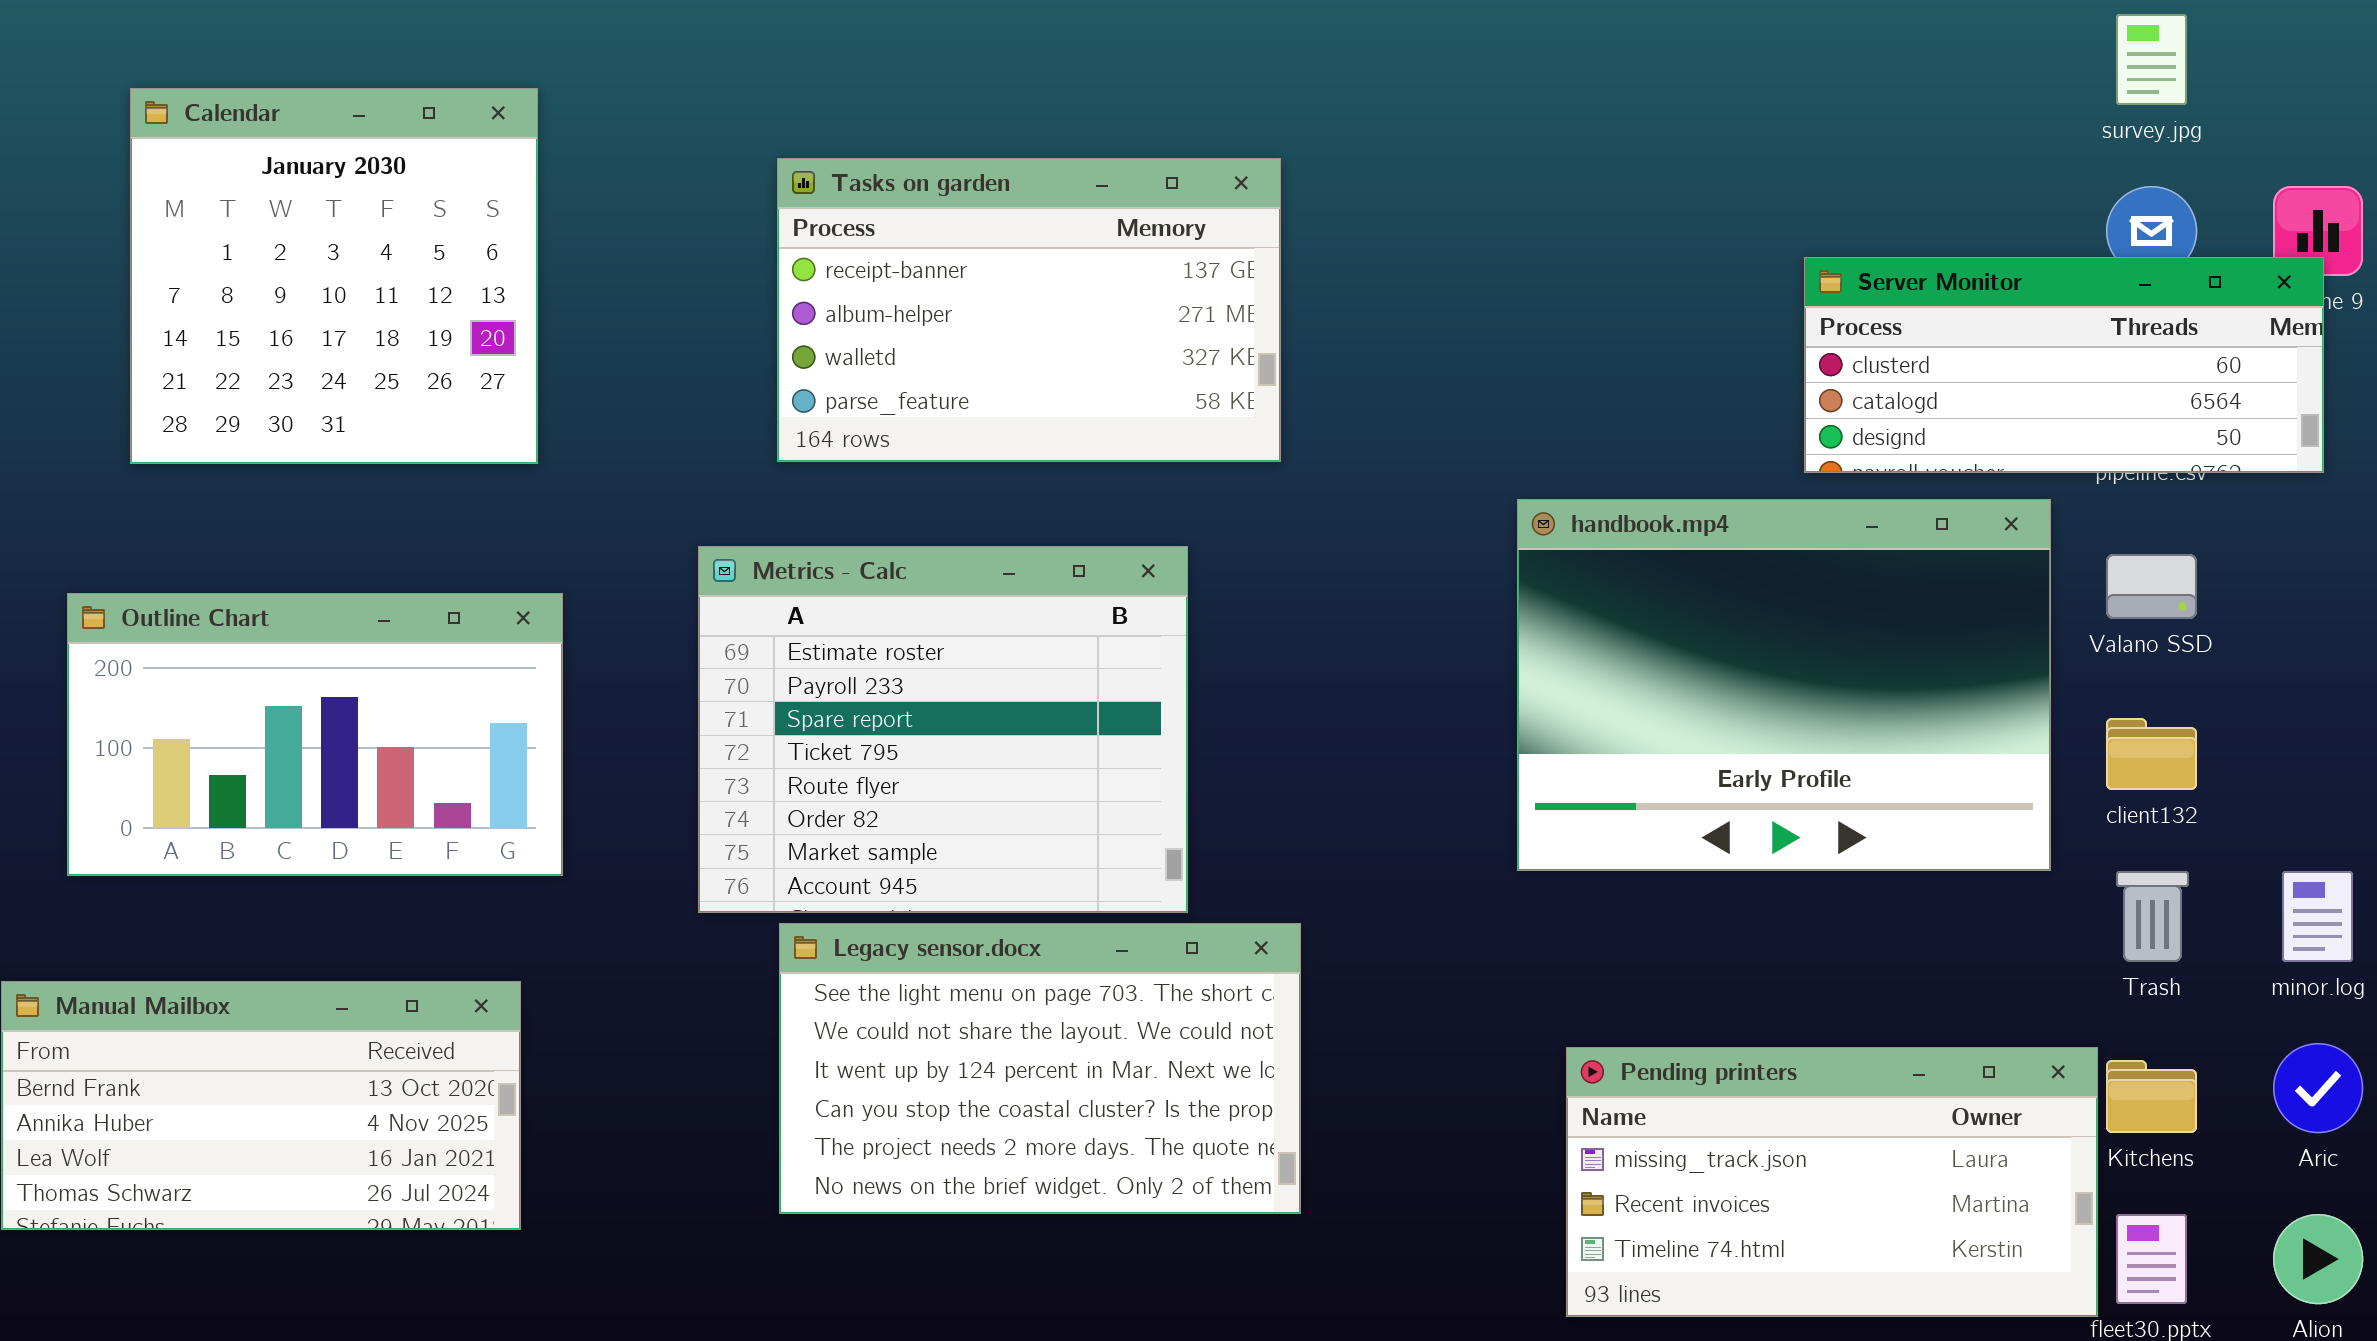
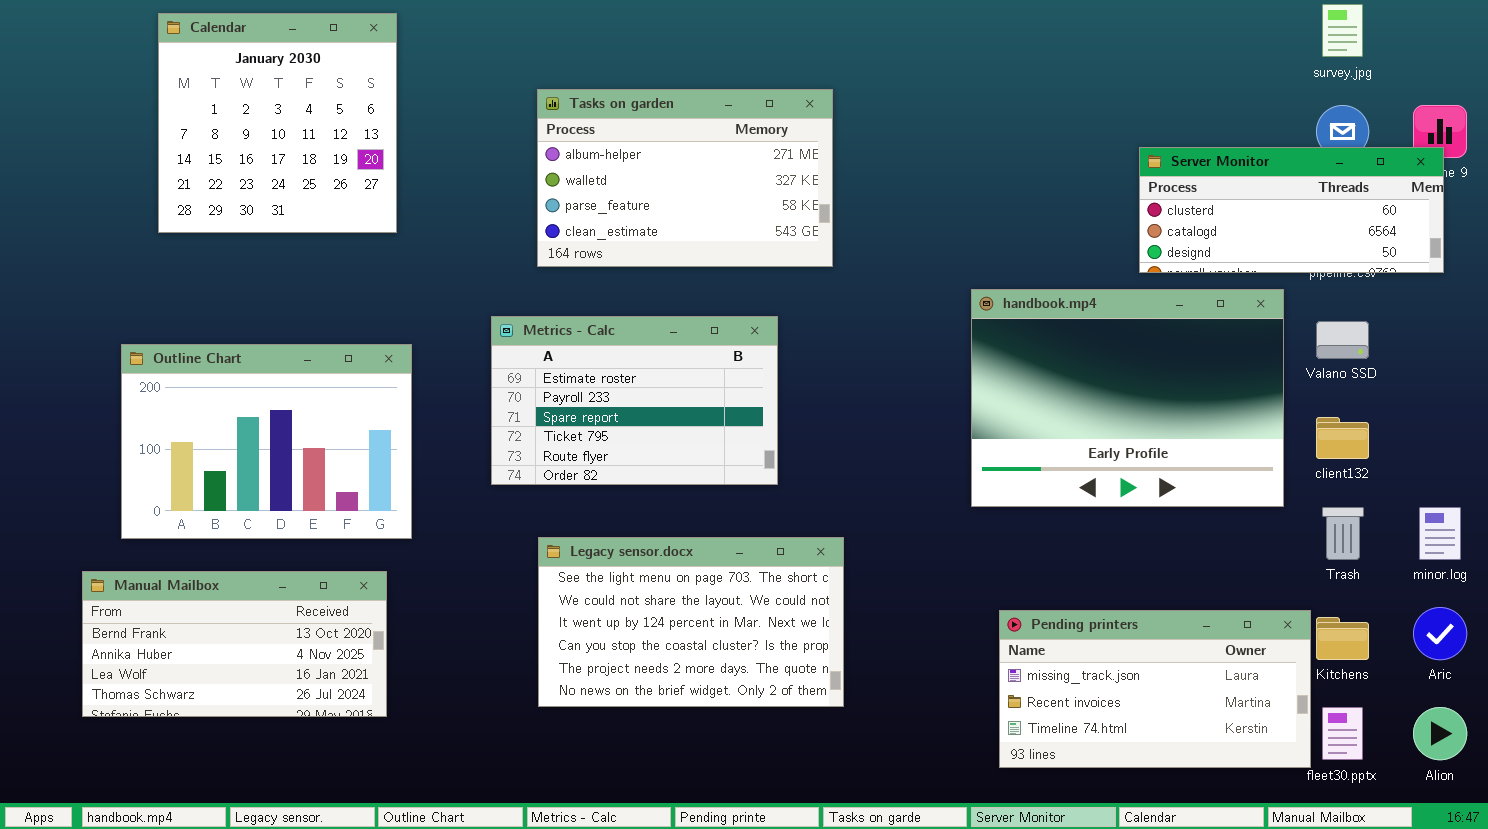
Calendar: [130,88,538,464] -> [158,13,397,233], moved
Tasks on garden: [777,158,1281,462] -> [537,89,833,267], scrolled down 1 row
Metrics - Calc: [698,546,1188,913] -> [491,316,778,485], resized
Outline Chart: [67,593,563,876] -> [121,344,412,539], resized

